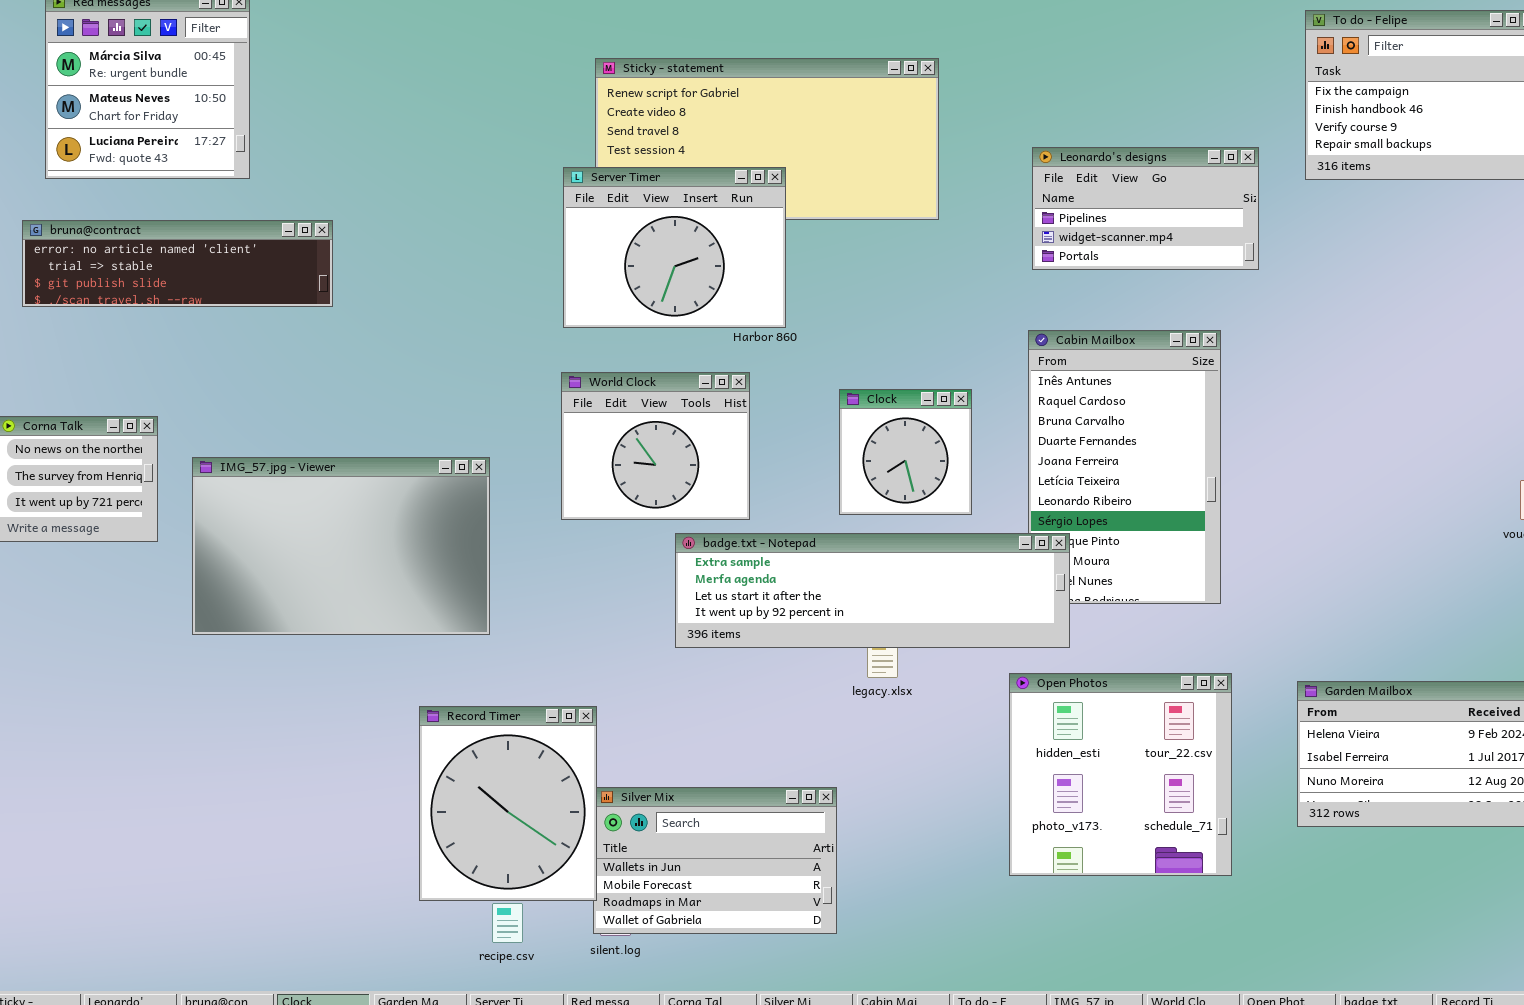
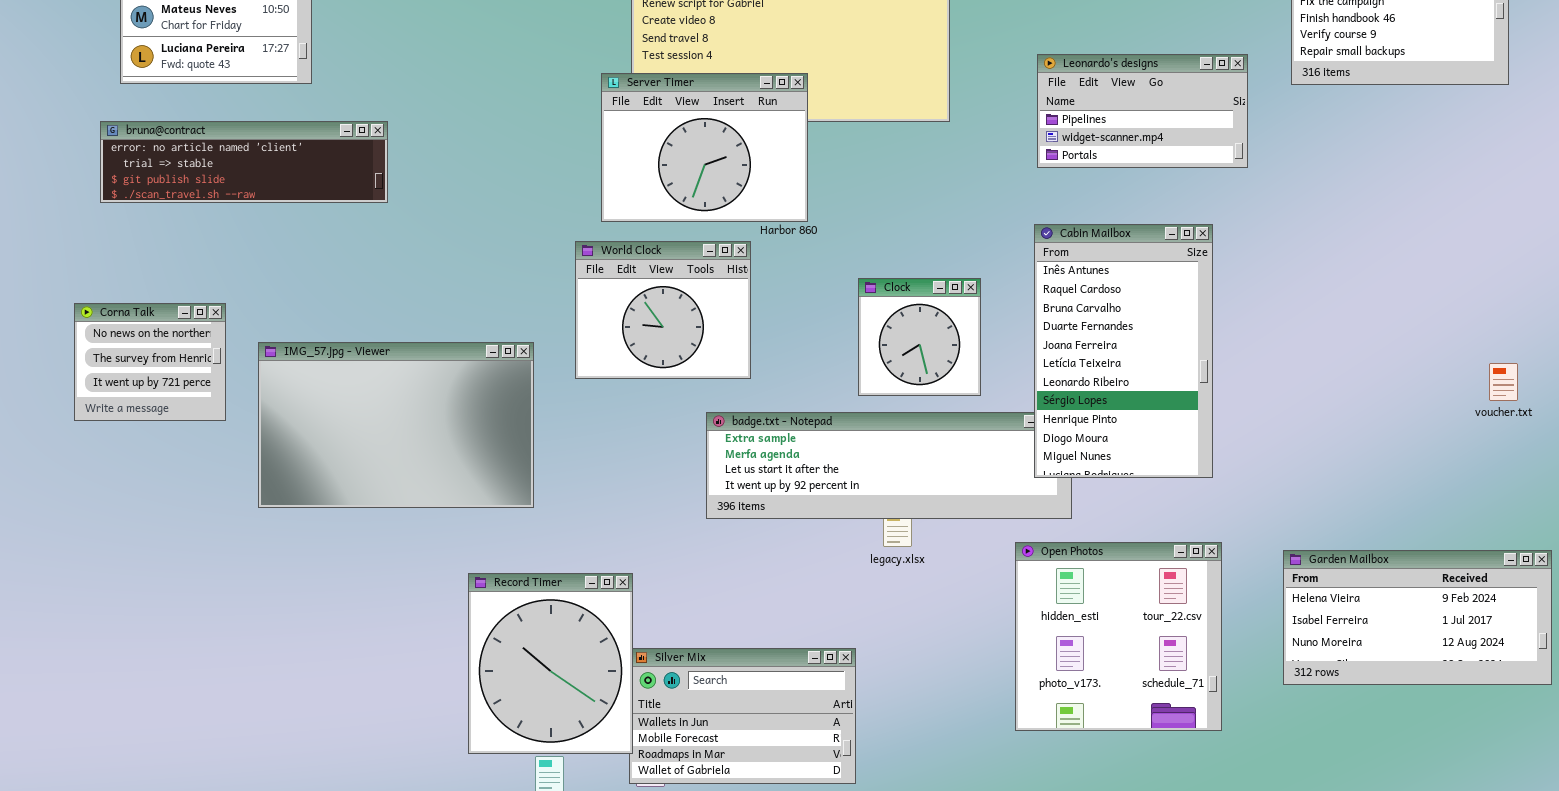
Cabin Mailbox: [1028,330,1221,604] -> [1034,224,1213,478], raised
World Clock: [561,372,750,520] -> [575,241,751,379], moved

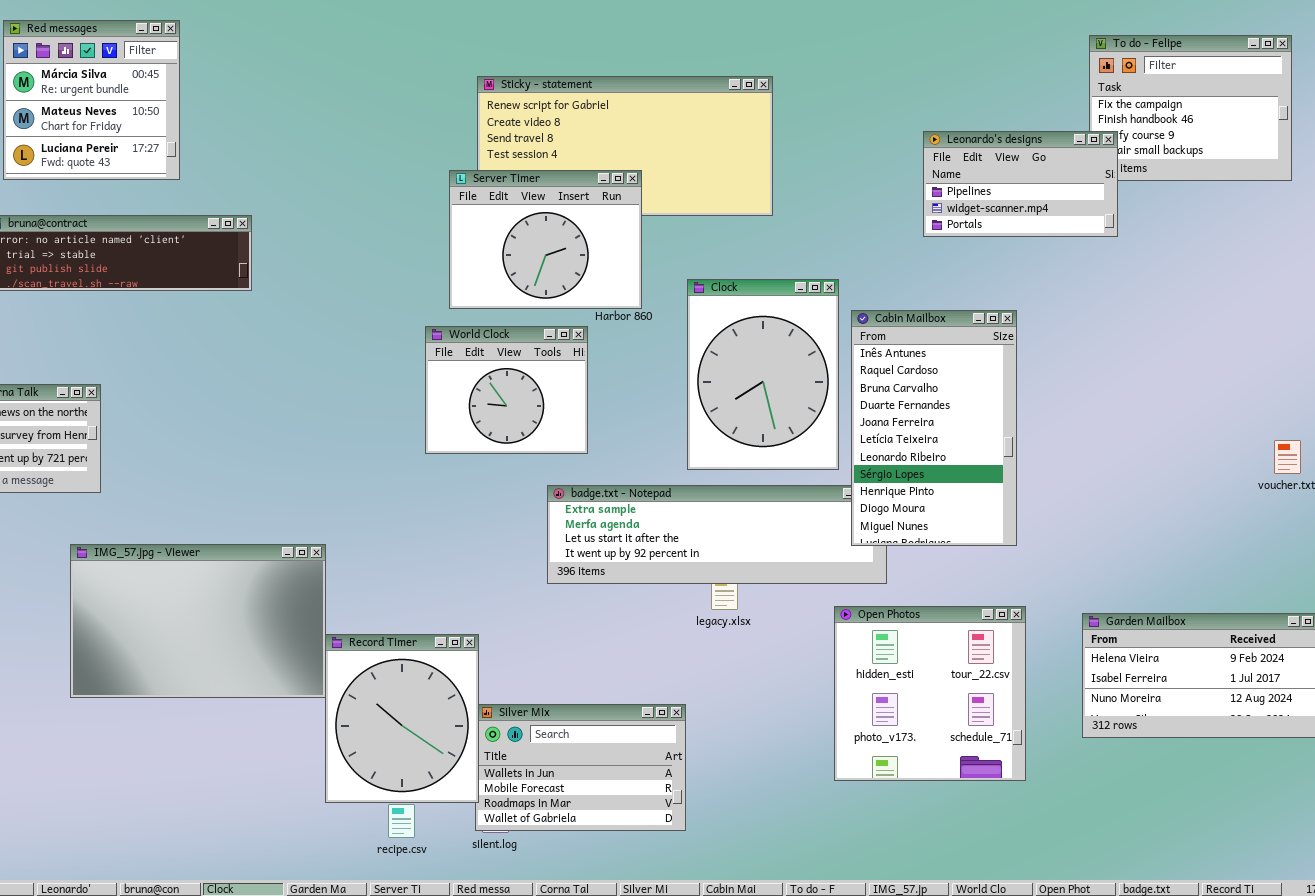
Leonardo's designs: [1037,54,1248,168] -> [923,131,1118,237], moved
Clock: [858,278,981,396] -> [687,279,839,470], resized
IMG_57.jpg - Viewer: [258,342,534,508] -> [70,544,326,698], moved

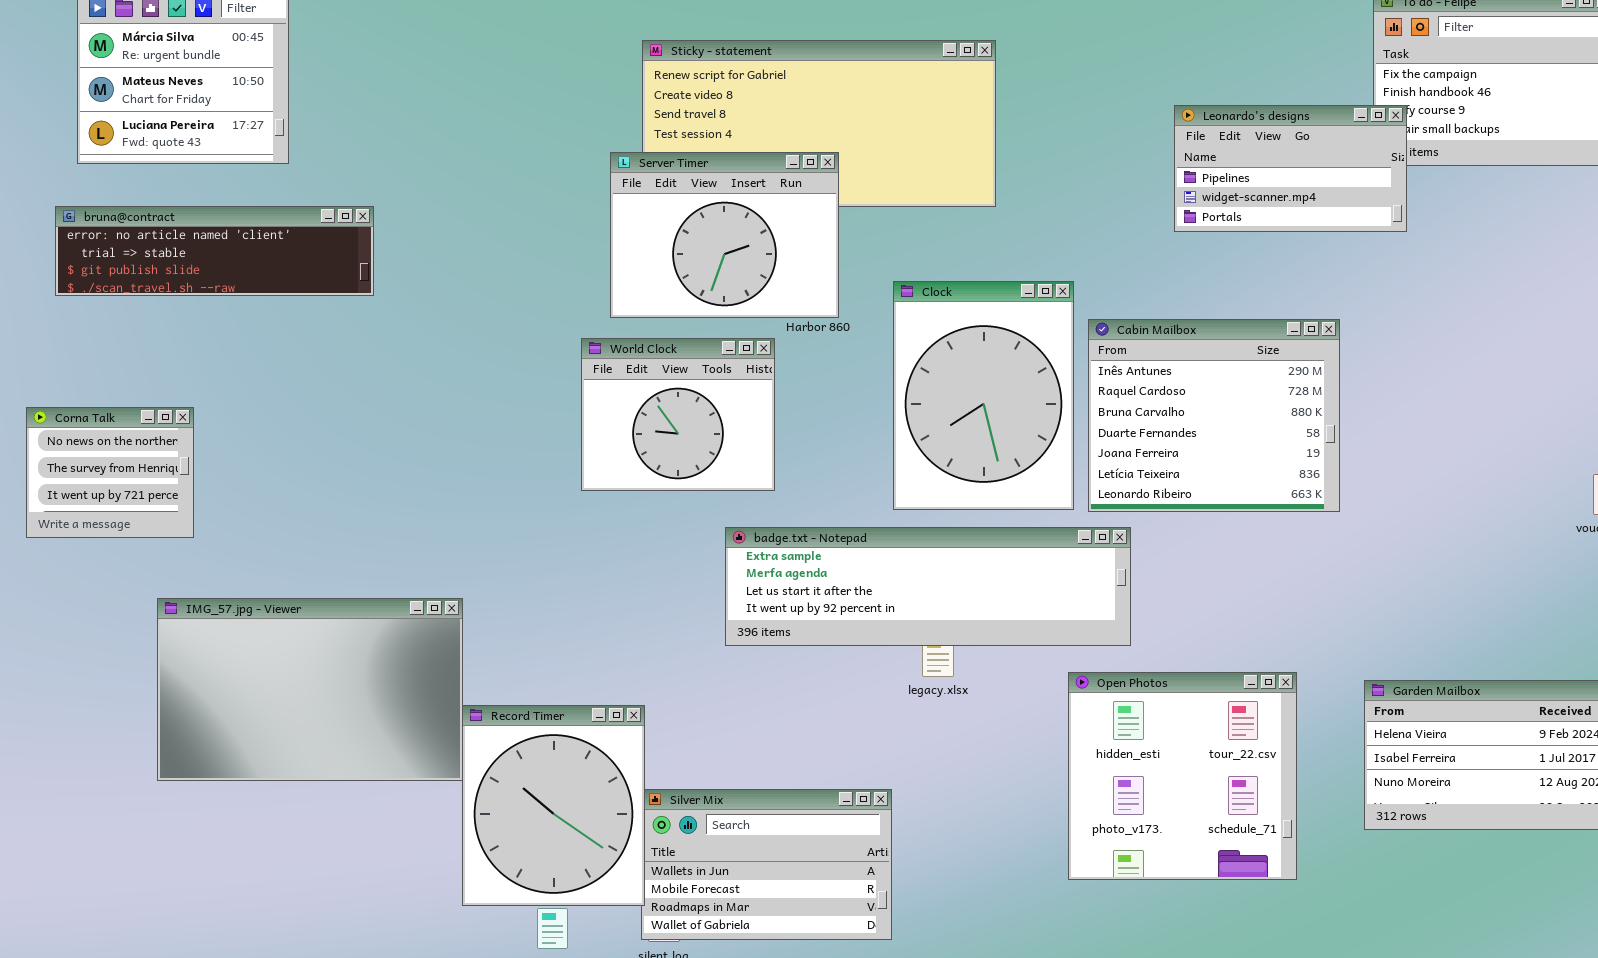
Cabin Mailbox: [851,310,1017,546] -> [1088,319,1340,512], resized

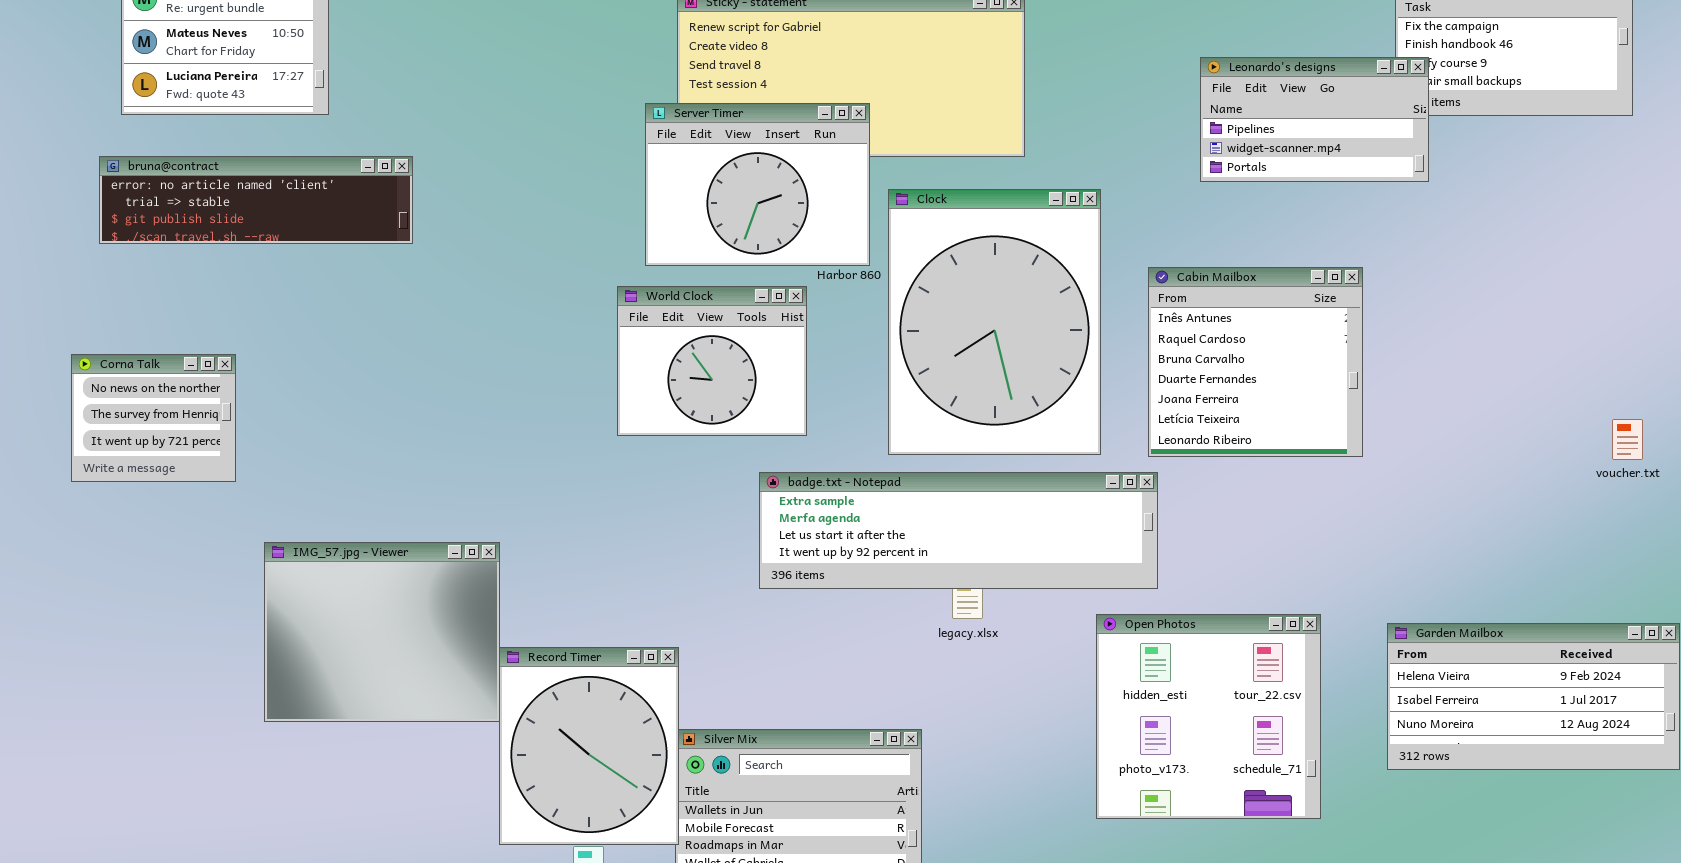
Clock: [893,281,1074,510] -> [888,189,1101,455], resized
Cabin Mailbox: [1088,319,1340,512] -> [1148,267,1363,457], resized
IMG_57.jpg - Viewer: [157,598,463,781] -> [264,542,500,722], resized

